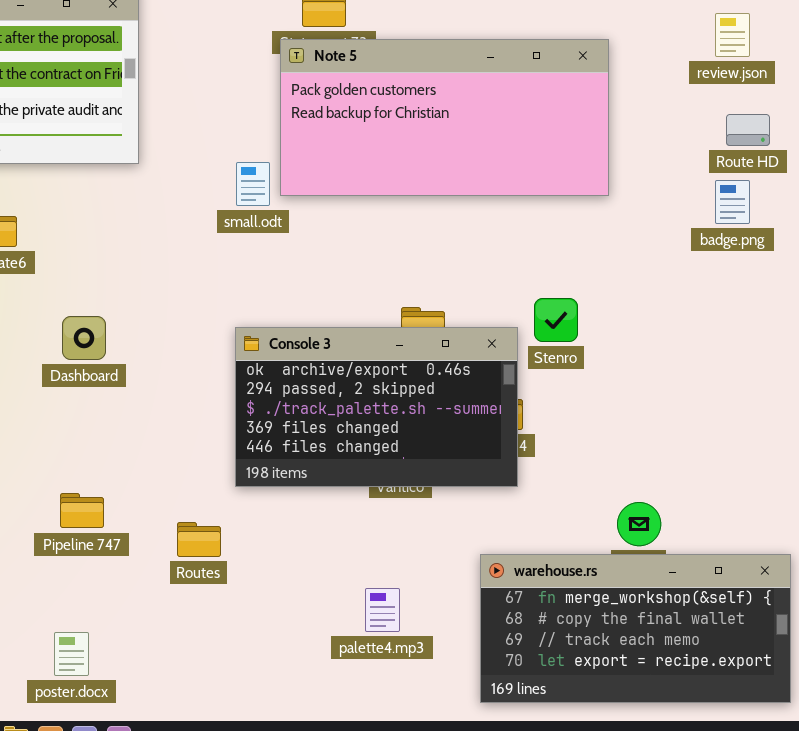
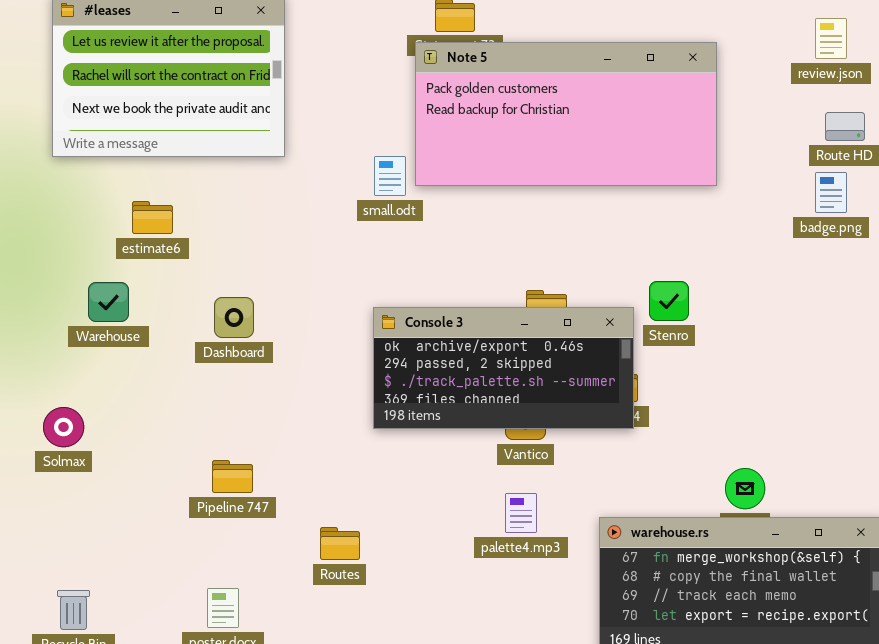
Console 3: [235,327,518,487] -> [373,307,634,429], resized
Routes: [177,522,221,557] -> [320,527,360,560], moved
palette4.mp3: [365,588,400,632] -> [505,493,537,533], moved

